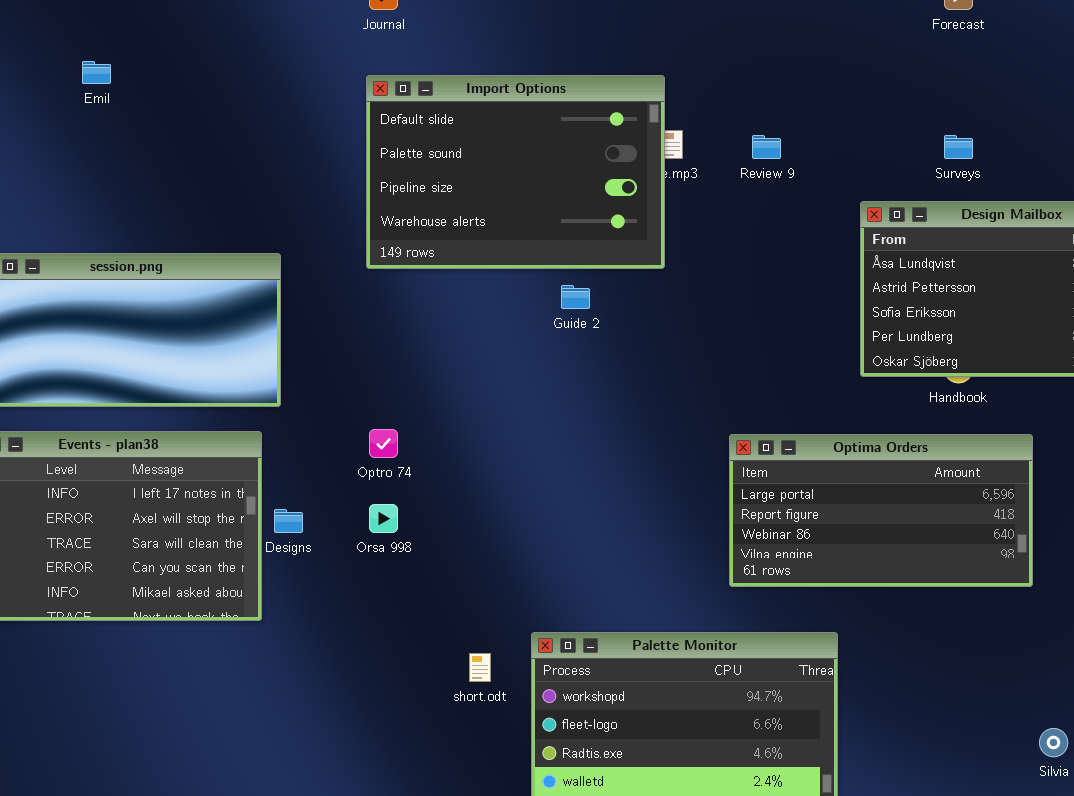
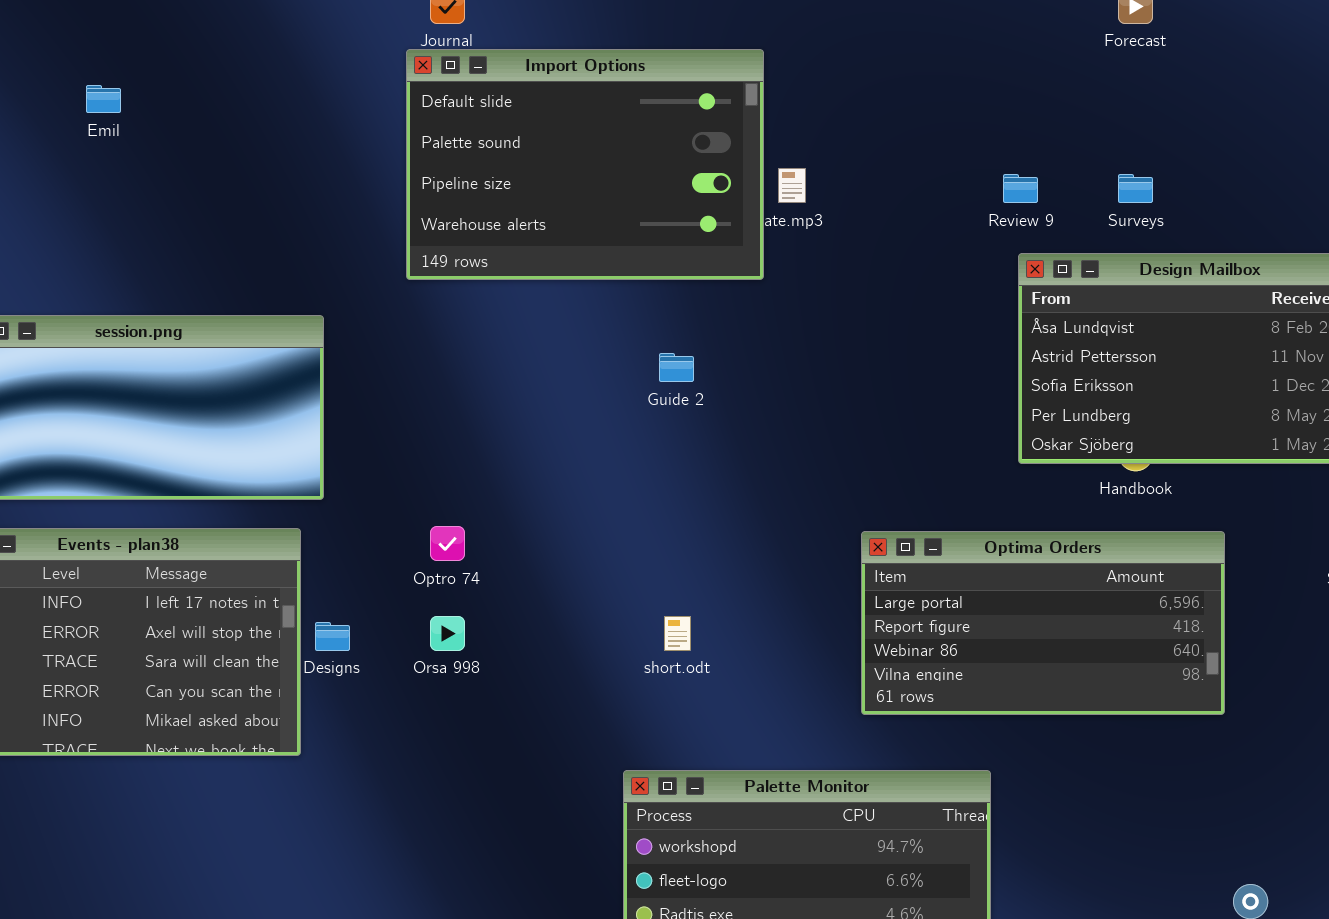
Import Options: [366,75,665,269] -> [406,49,764,280], moved
Review 9: [752,135,781,159] -> [1003,174,1038,203], moved
short.odt: [469,653,491,682] -> [664,616,691,651], moved

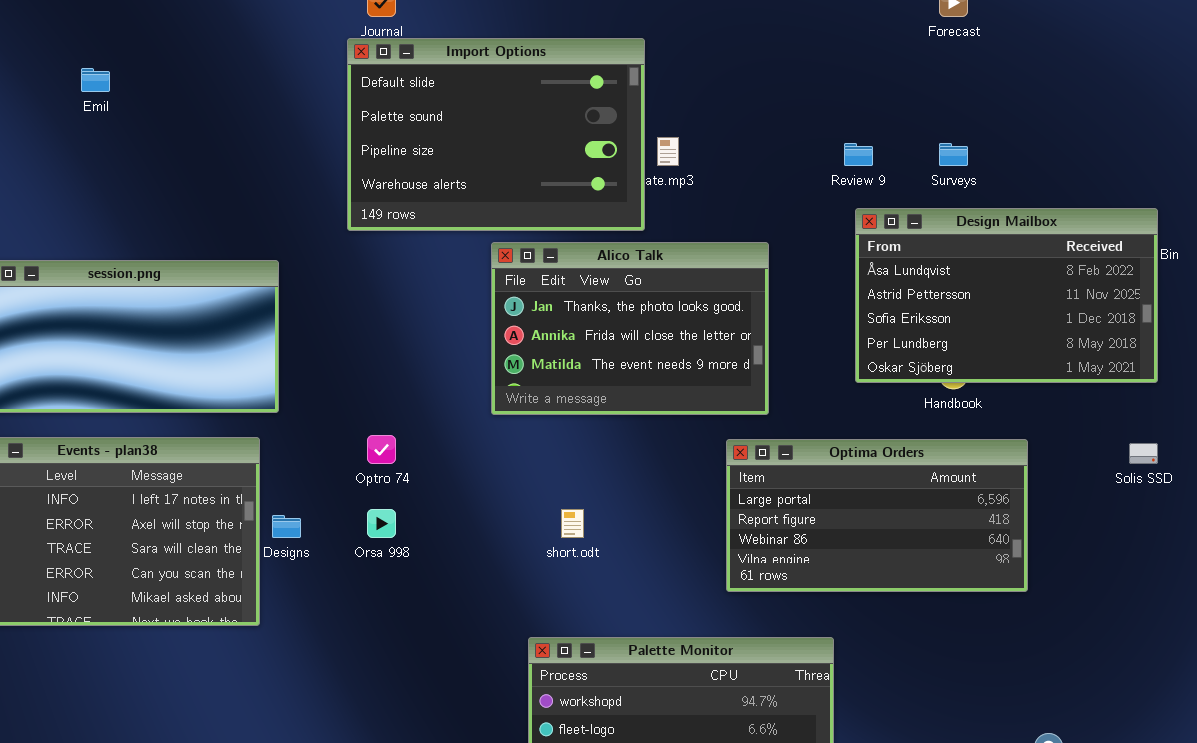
Alico Talk: none -> [491,242,769,415], opened

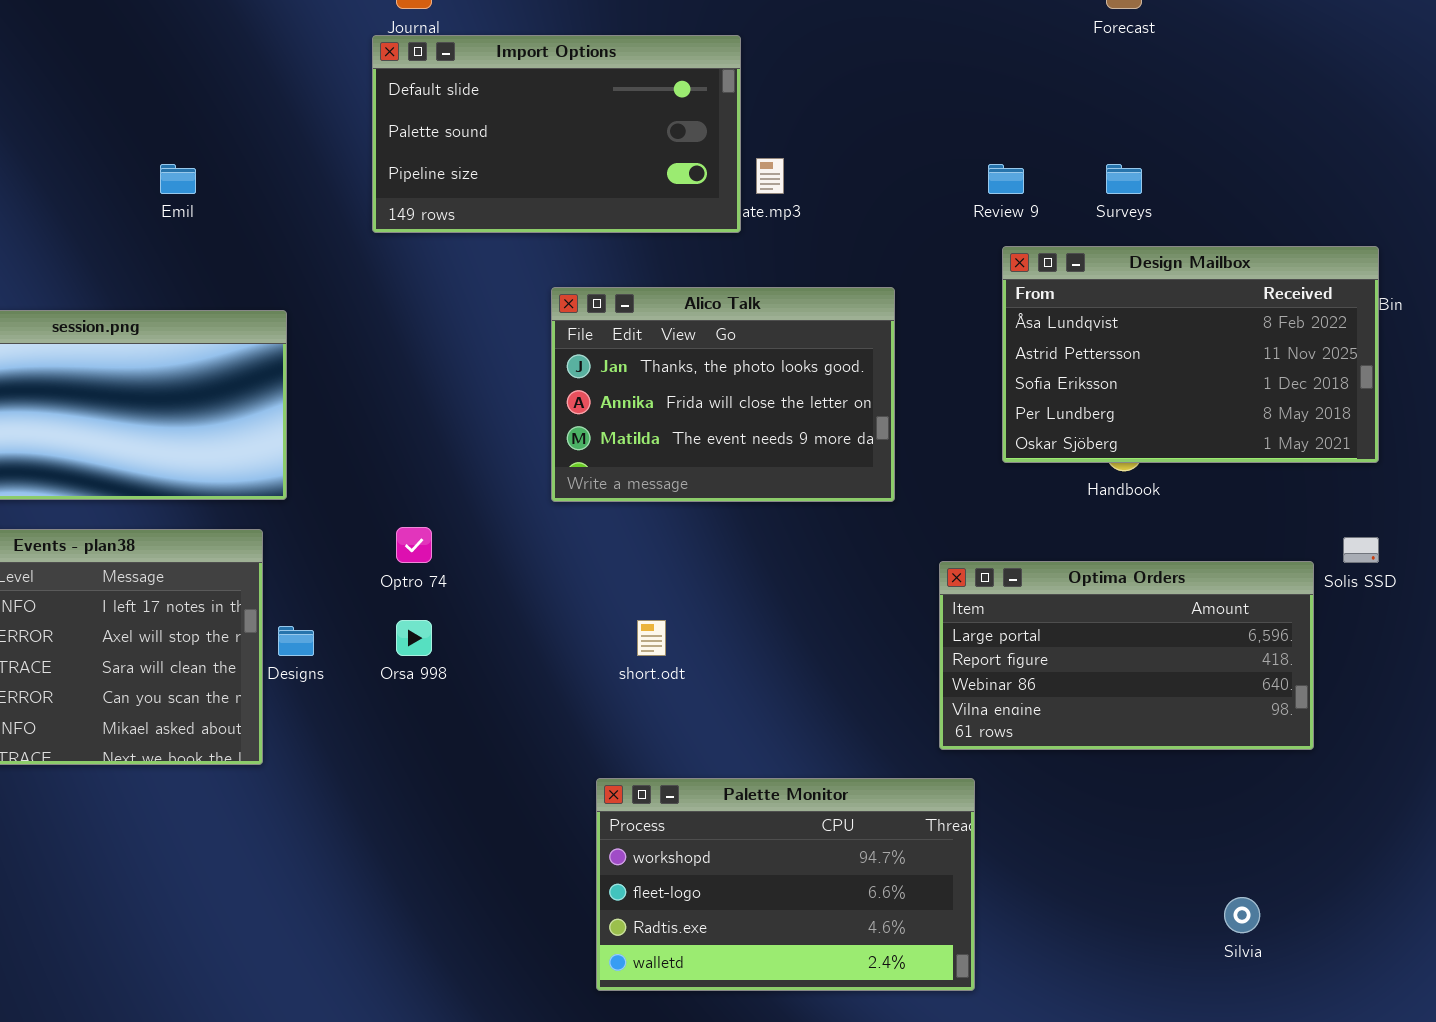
Import Options: [347,38,645,231] -> [372,35,741,233], resized
Emil: [81,68,110,92] -> [160,164,196,194], moved
Optima Orders: [726,439,1028,592] -> [939,561,1314,750], moved

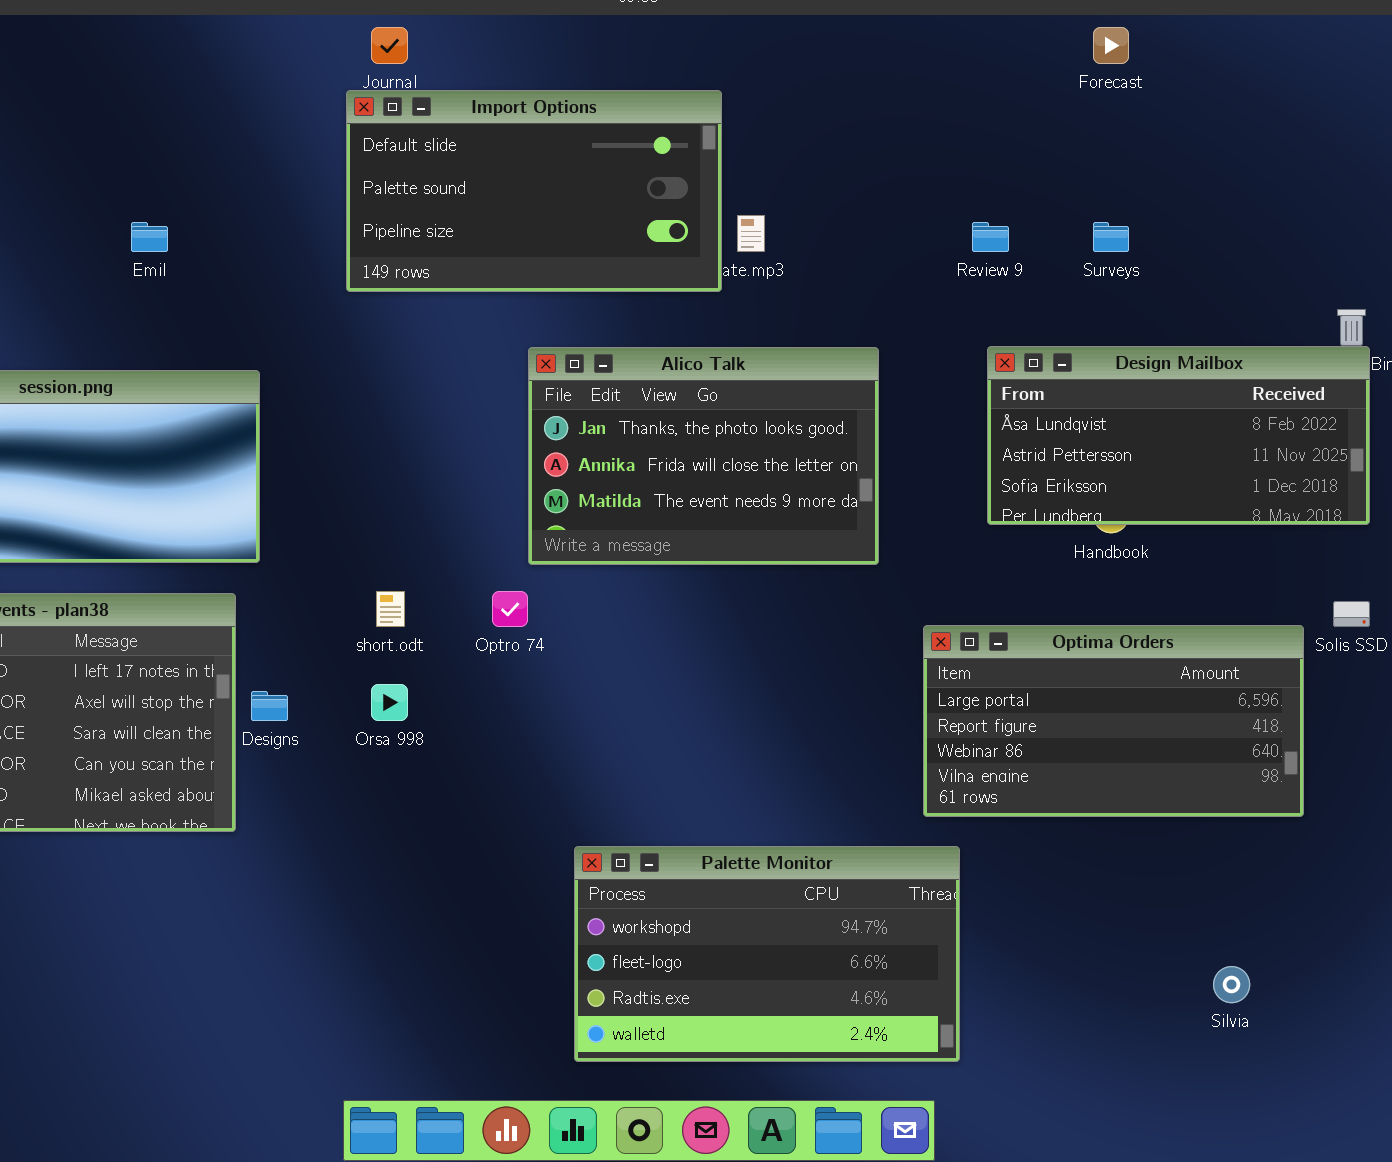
Design Mailbox: [1002,246,1379,463] -> [987,346,1370,525], resized
Optro 74: [396,527,432,563] -> [492,591,528,627], moved
short.odt: [637,620,666,656] -> [376,591,405,627], moved

